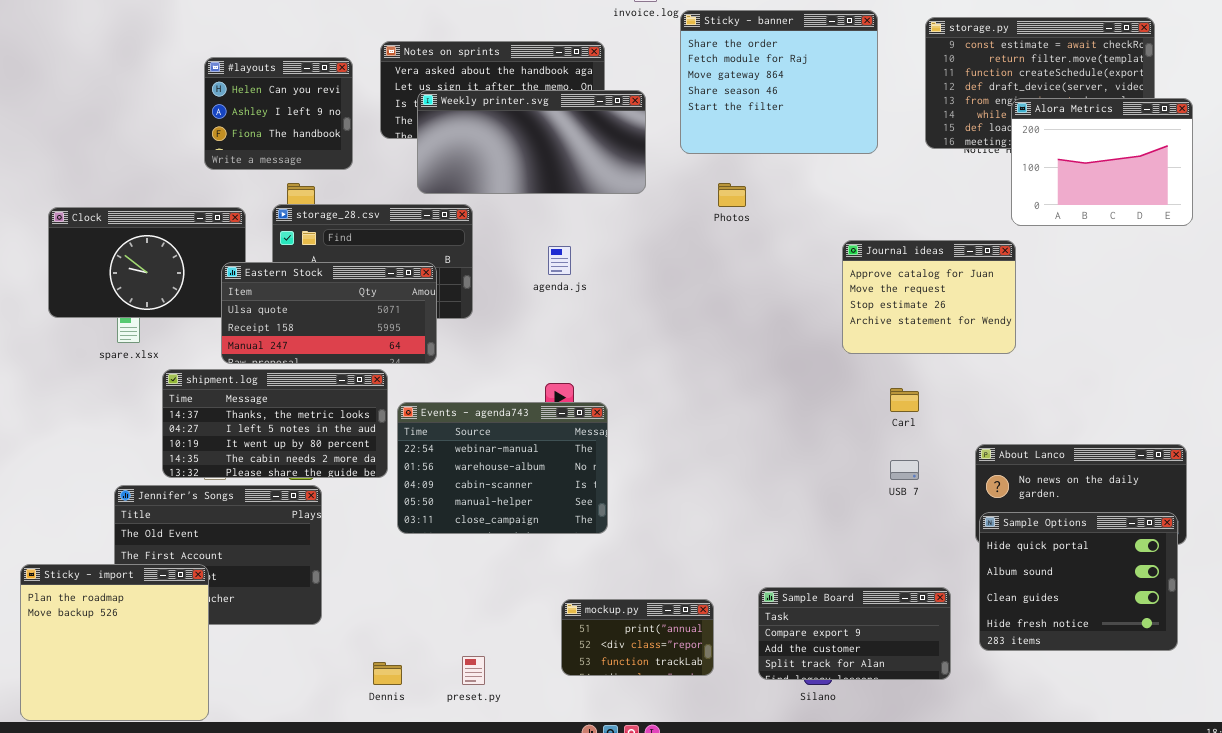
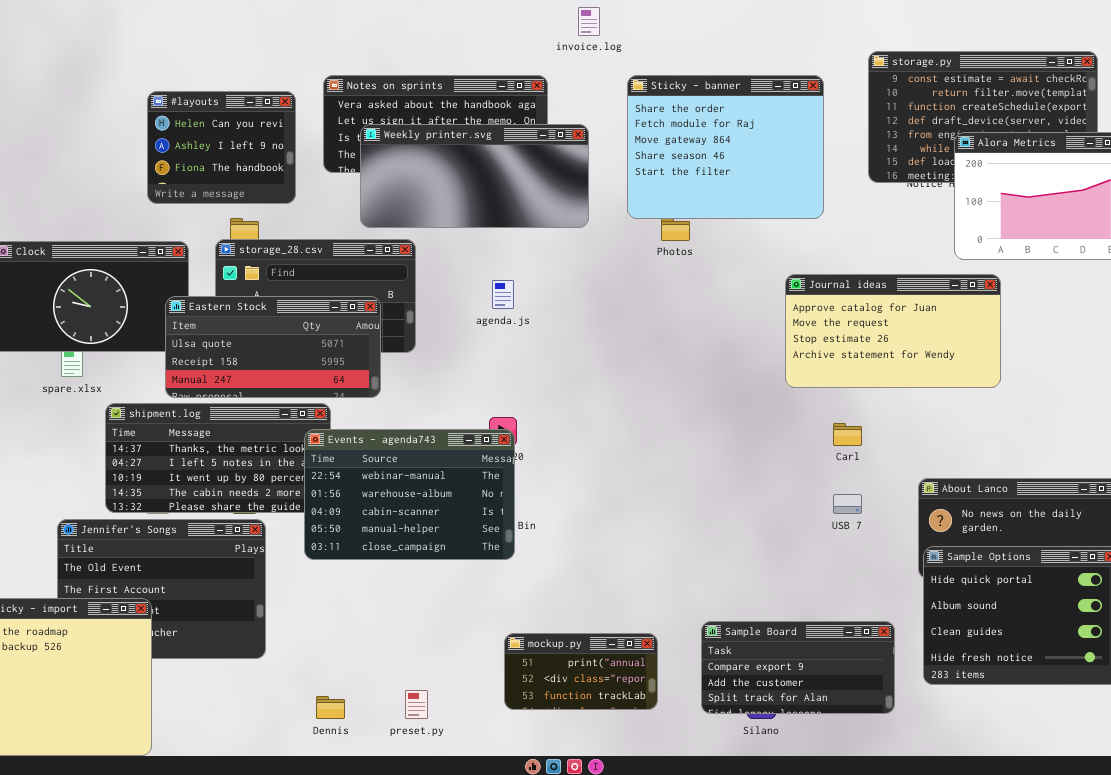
Sticky - banner: [680,10,878,154] -> [627,75,824,219], moved
Journal ideas: [842,240,1016,354] -> [785,274,1001,388], resized
Events - agenda743: [397,402,608,534] -> [304,429,515,560], moved

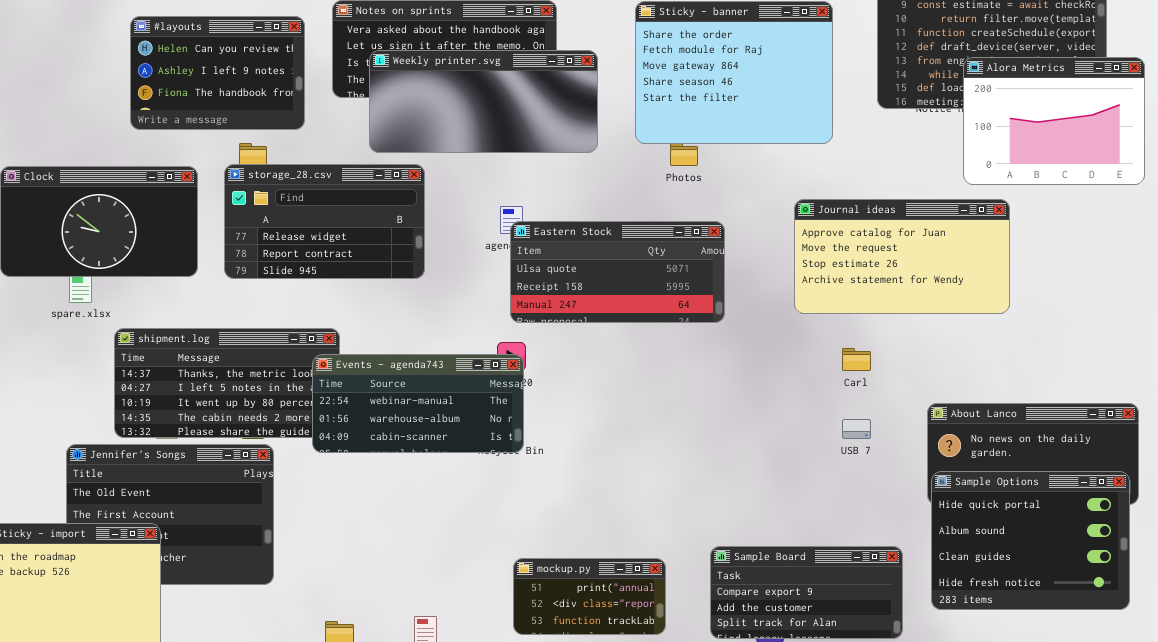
#layouts: [147,91,296,204] -> [130,16,305,130], resized
Eastern Stock: [165,296,381,398] -> [510,221,725,323], moved
Events - agenda743: [304,429,515,560] -> [312,354,524,453], resized

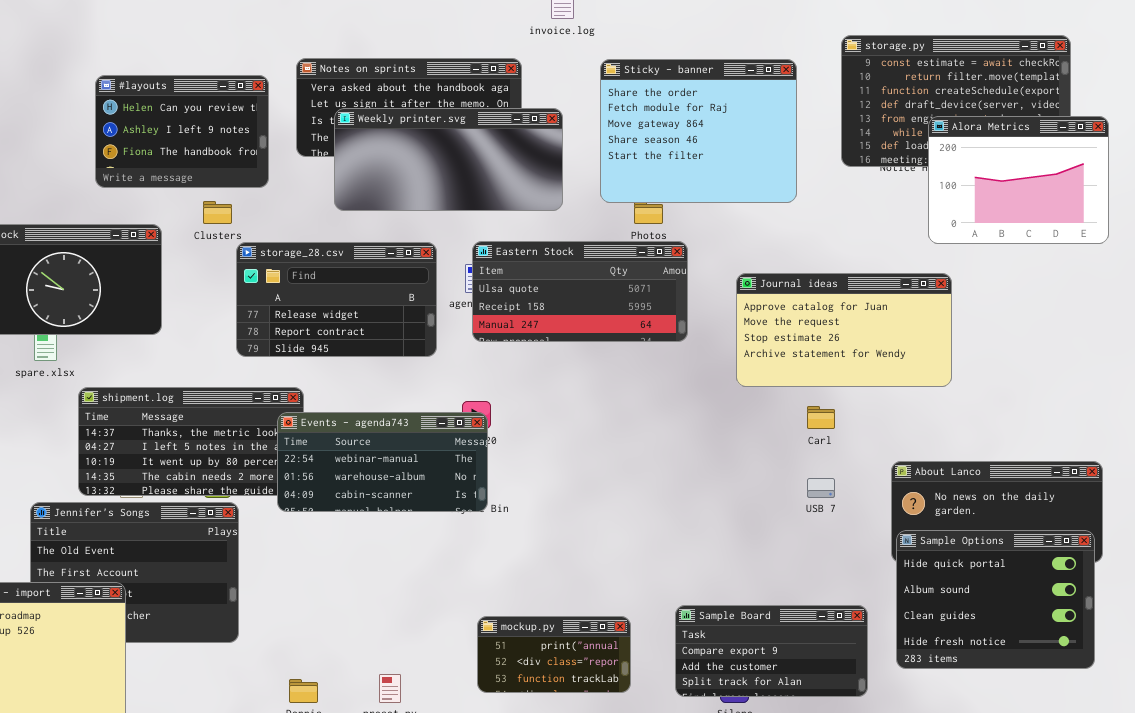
storage_28.csv: [224,164,425,279] -> [236,242,437,357], moved
Journal ideas: [794,199,1010,314] -> [736,273,952,387], moved
Eastern Stock: [510,221,725,323] -> [472,241,688,342], moved

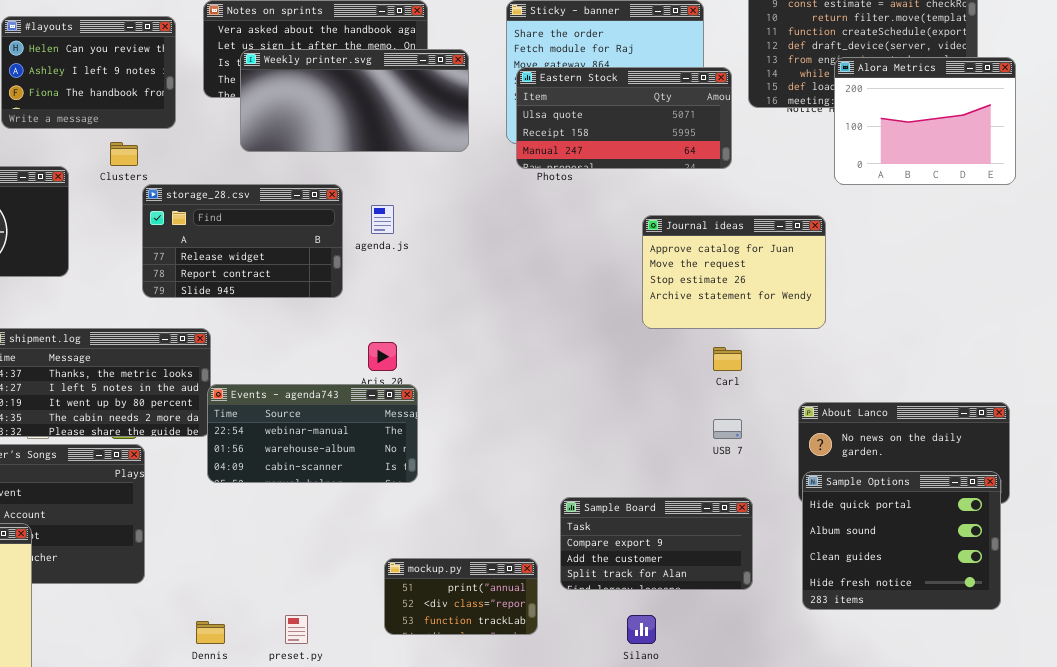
Eastern Stock: [472,241,688,342] -> [516,67,732,169], moved
Journal ideas: [736,273,952,387] -> [642,215,826,329], resized
Events - agenda743: [277,412,488,512] -> [207,384,418,483], moved
Sample Board: [675,605,868,697] -> [560,497,753,590], moved

